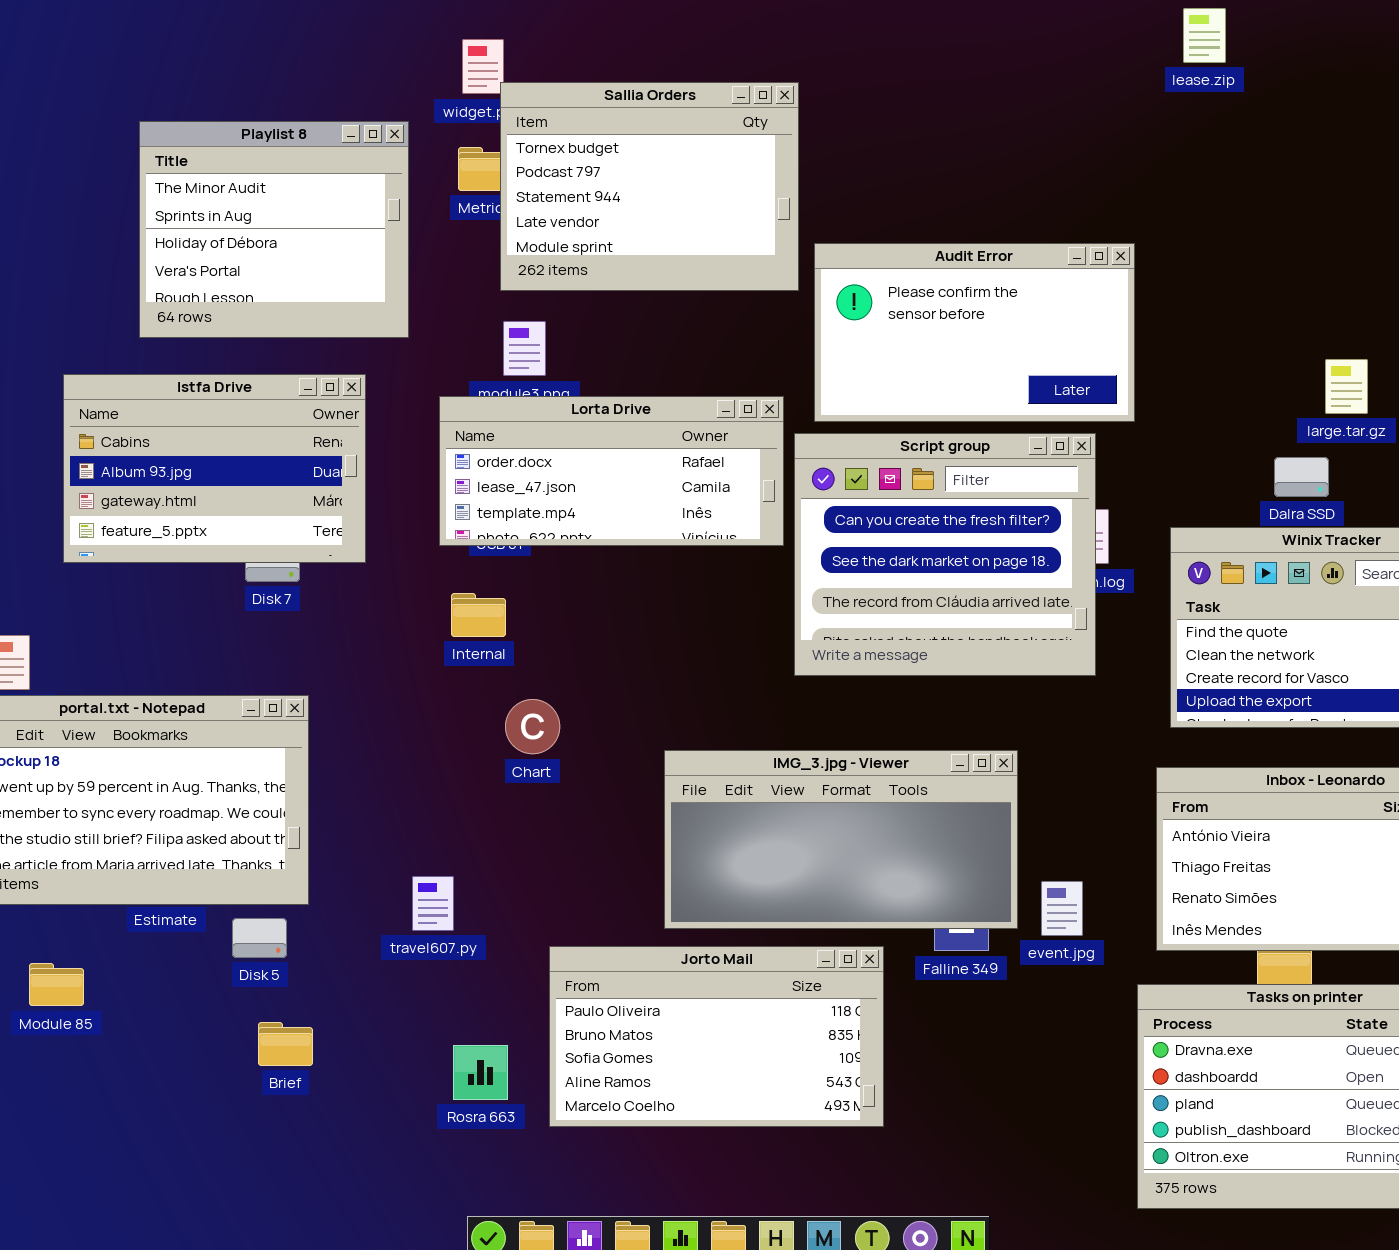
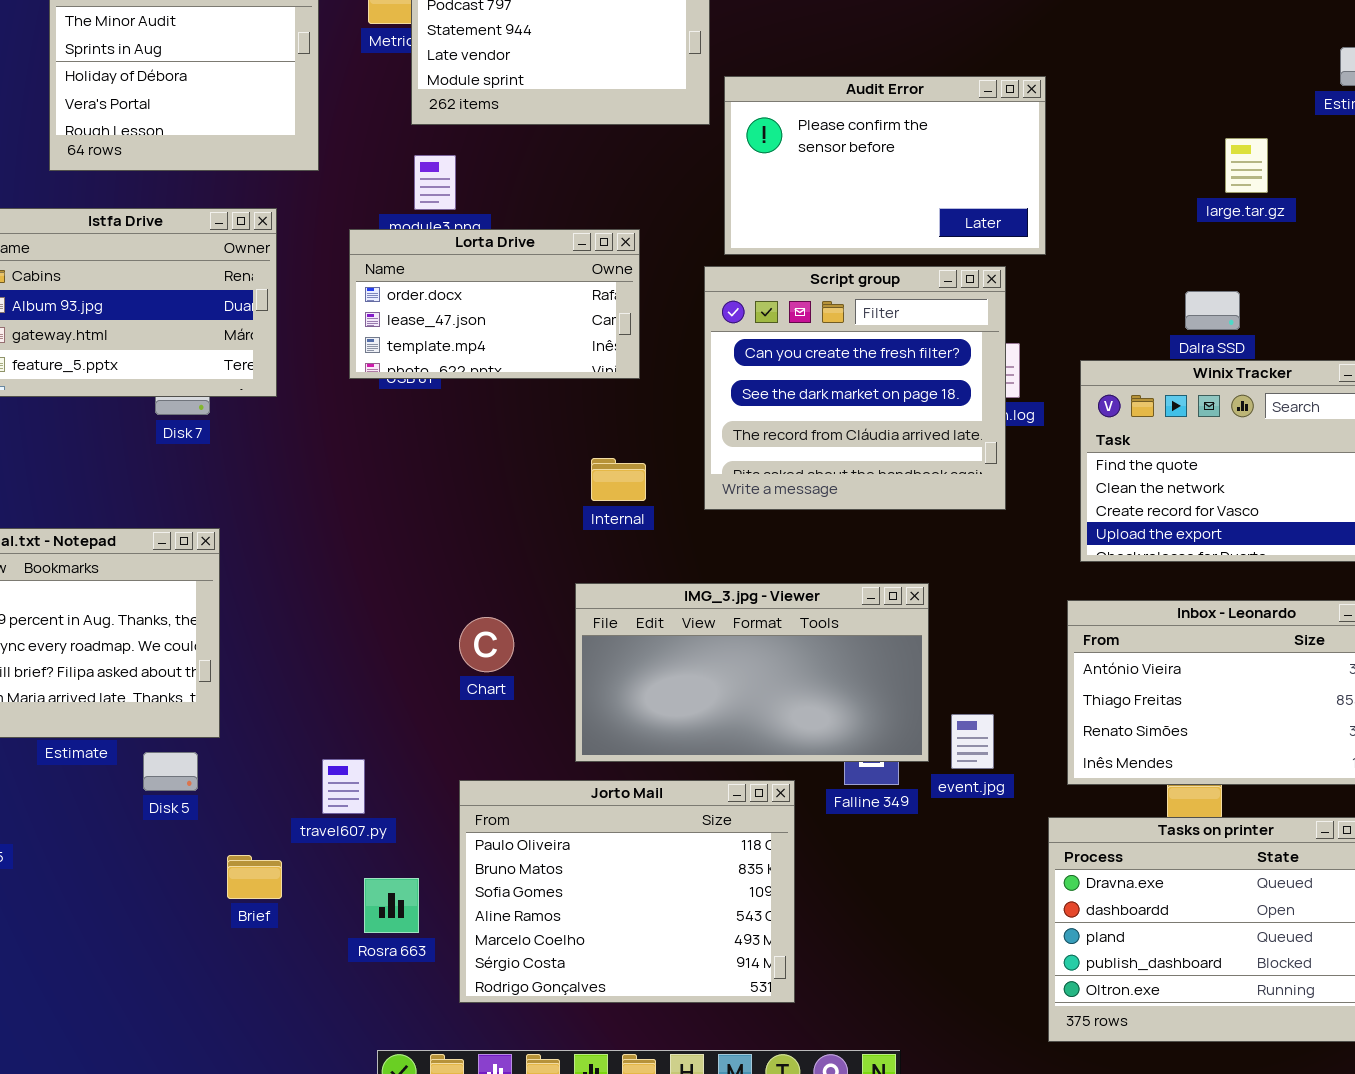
large.tar.gz: [1325,359,1368,414] -> [1225,138,1268,193], moved
Lorta Drive: [439,396,784,546] -> [349,229,640,379], resized
Internal: [451,593,506,637] -> [591,458,646,501], moved
Chart: [505,699,560,754] -> [459,617,514,672], moved
travel607.py: [412,876,454,931] -> [322,759,365,814], moved
Jorto Mail: [549,946,884,1127] -> [459,780,795,1003], resized
Brief: [258,1022,313,1066] -> [227,855,282,899], moved

